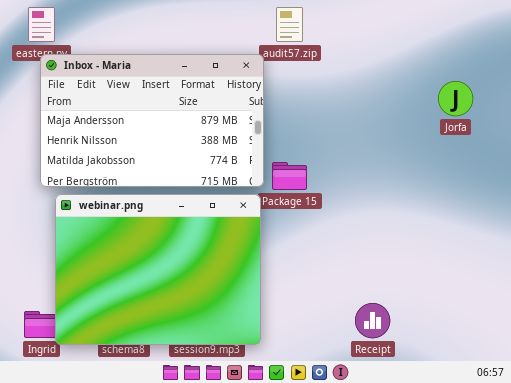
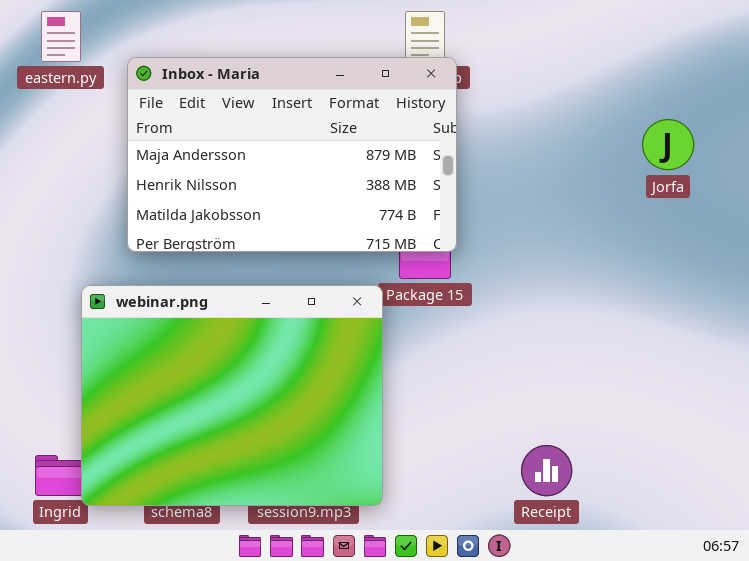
Inbox - Maria: [40,54,264,187] -> [127,57,457,252], moved

